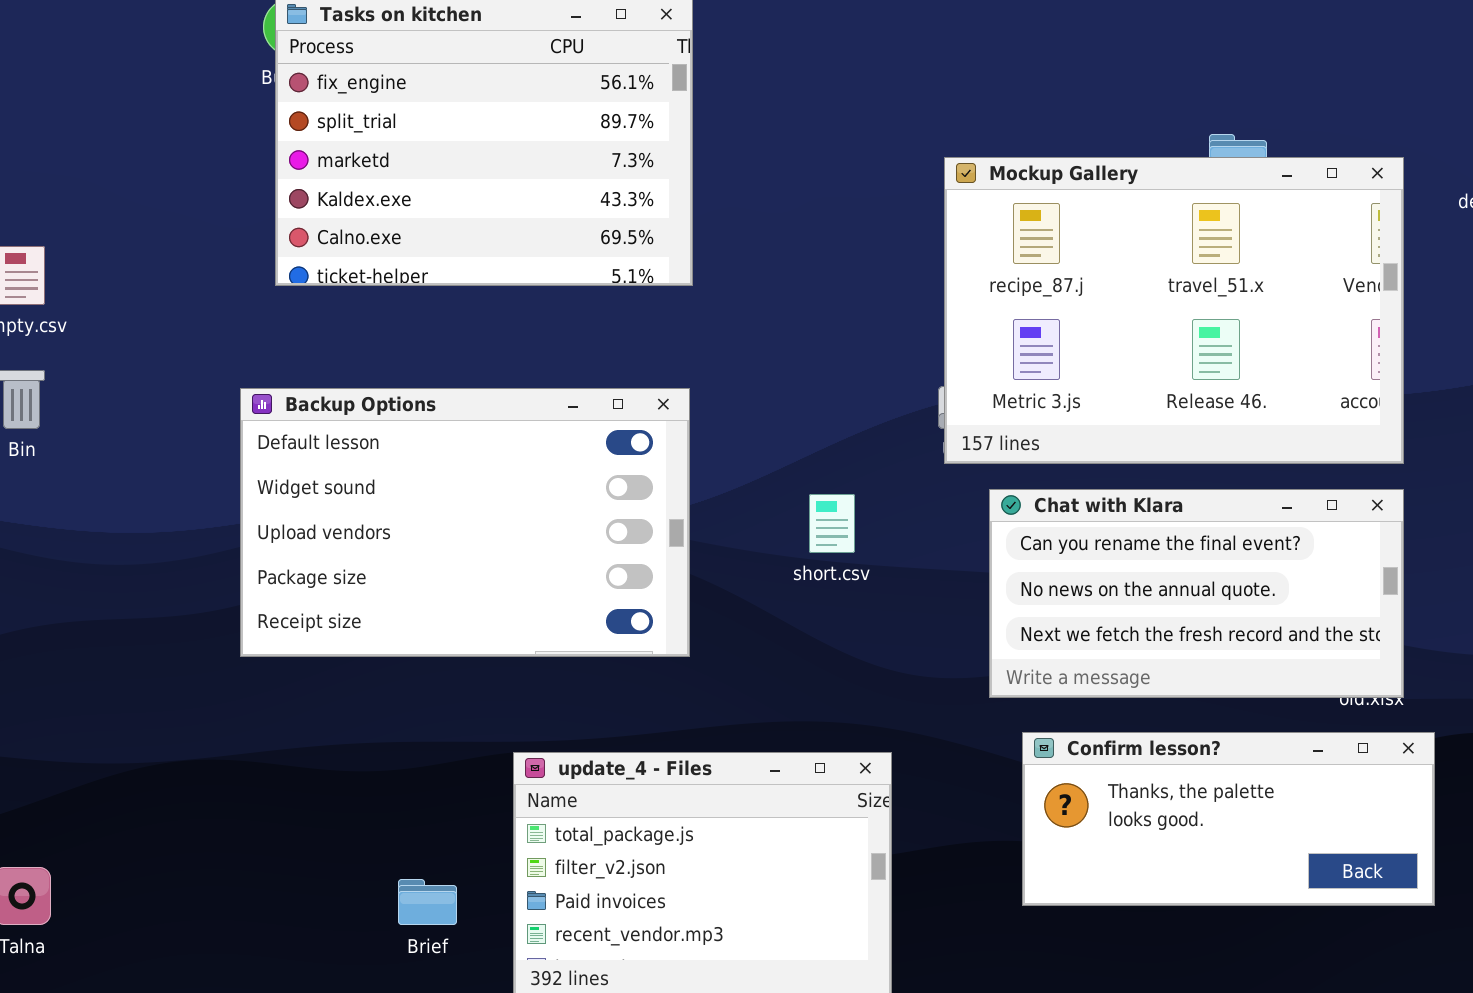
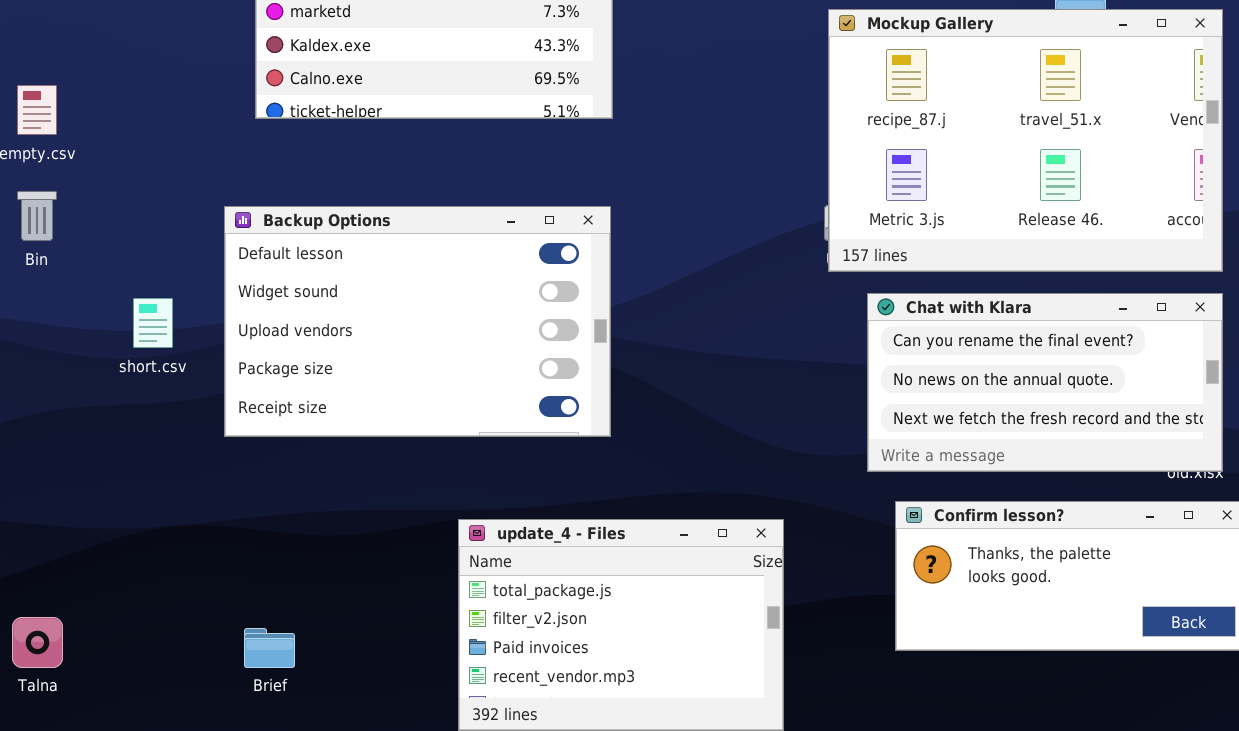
short.csv: [809,494,855,553] -> [133,298,173,348], moved
Brief: [398,879,457,925] -> [244,628,295,668], moved

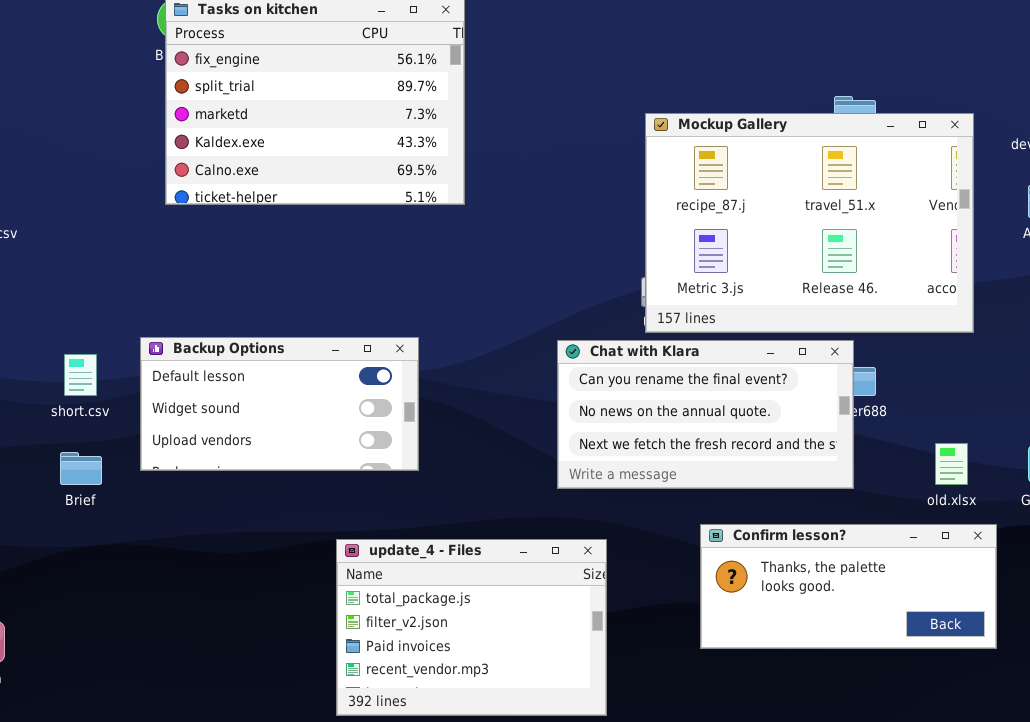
Backup Options: [224,206,611,437] -> [140,337,419,471], resized
Chat with Klara: [867,293,1223,472] -> [557,340,854,489], moved
Brief: [244,628,295,668] -> [60,452,102,485], moved

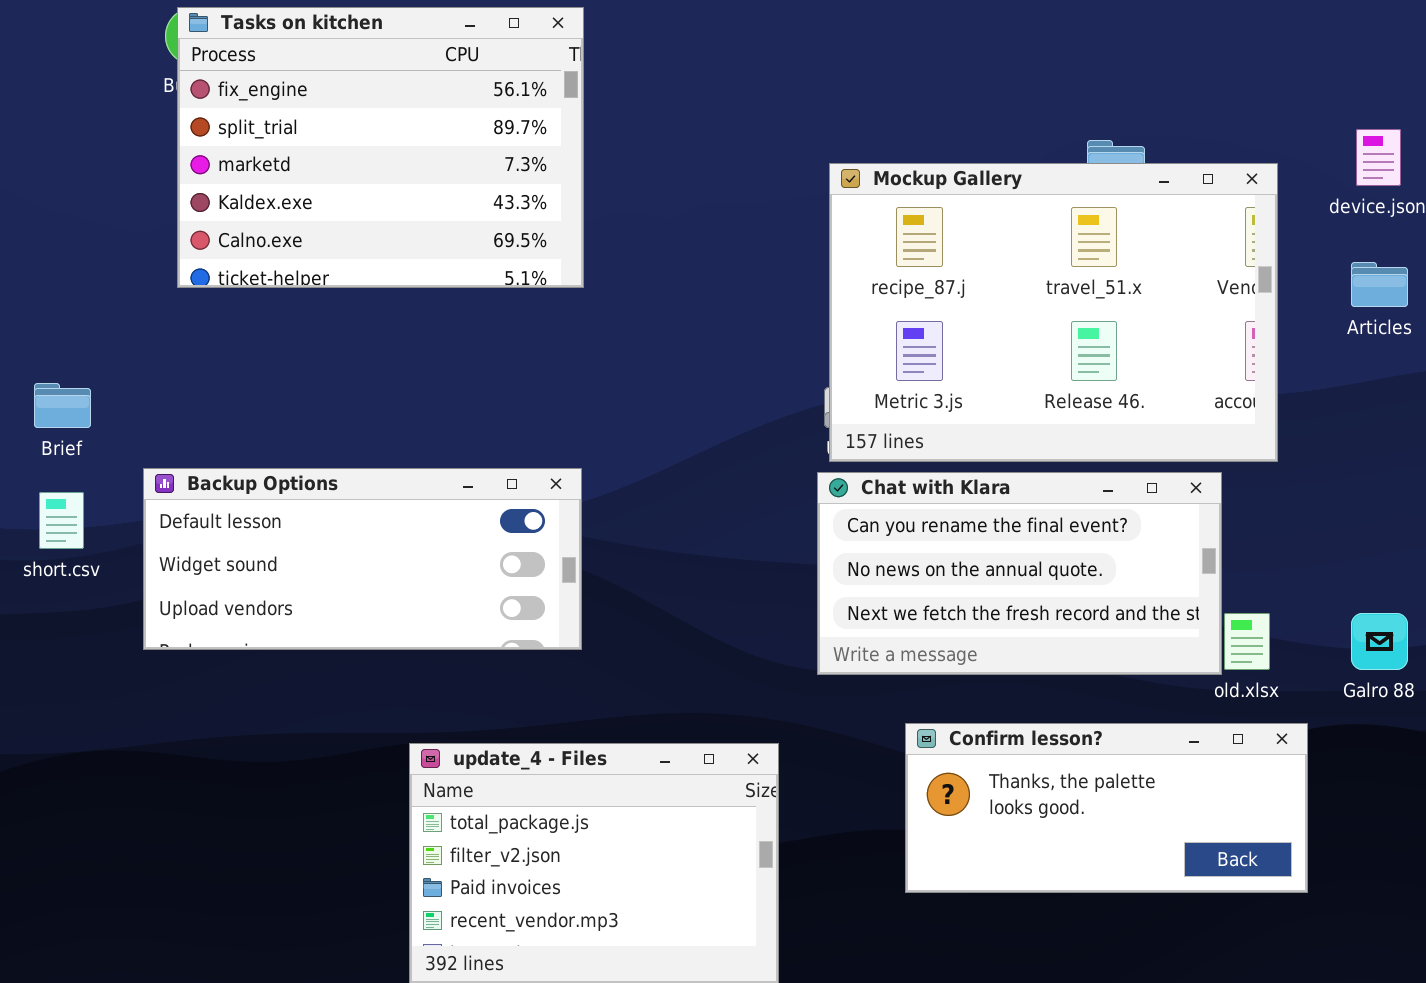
Backup Options: [140,337,419,471] -> [143,468,582,650], resized
Chat with Klara: [557,340,854,489] -> [817,472,1222,675], moved
Brief: [60,452,102,485] -> [34,383,91,428], moved

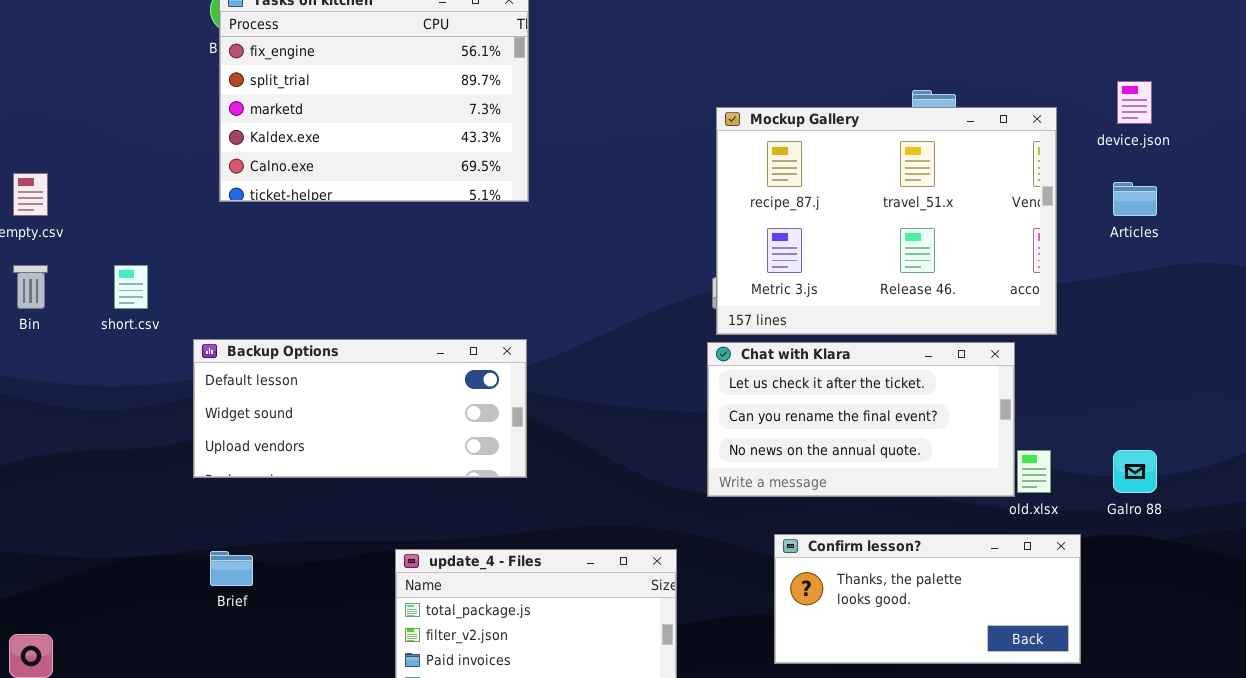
Brief: [34,383,91,428] -> [210,551,253,586], moved
Chat with Klara: [817,472,1222,675] -> [707,342,1015,497], scrolled up 1 row
short.csv: [39,492,84,549] -> [114,265,148,309], moved

